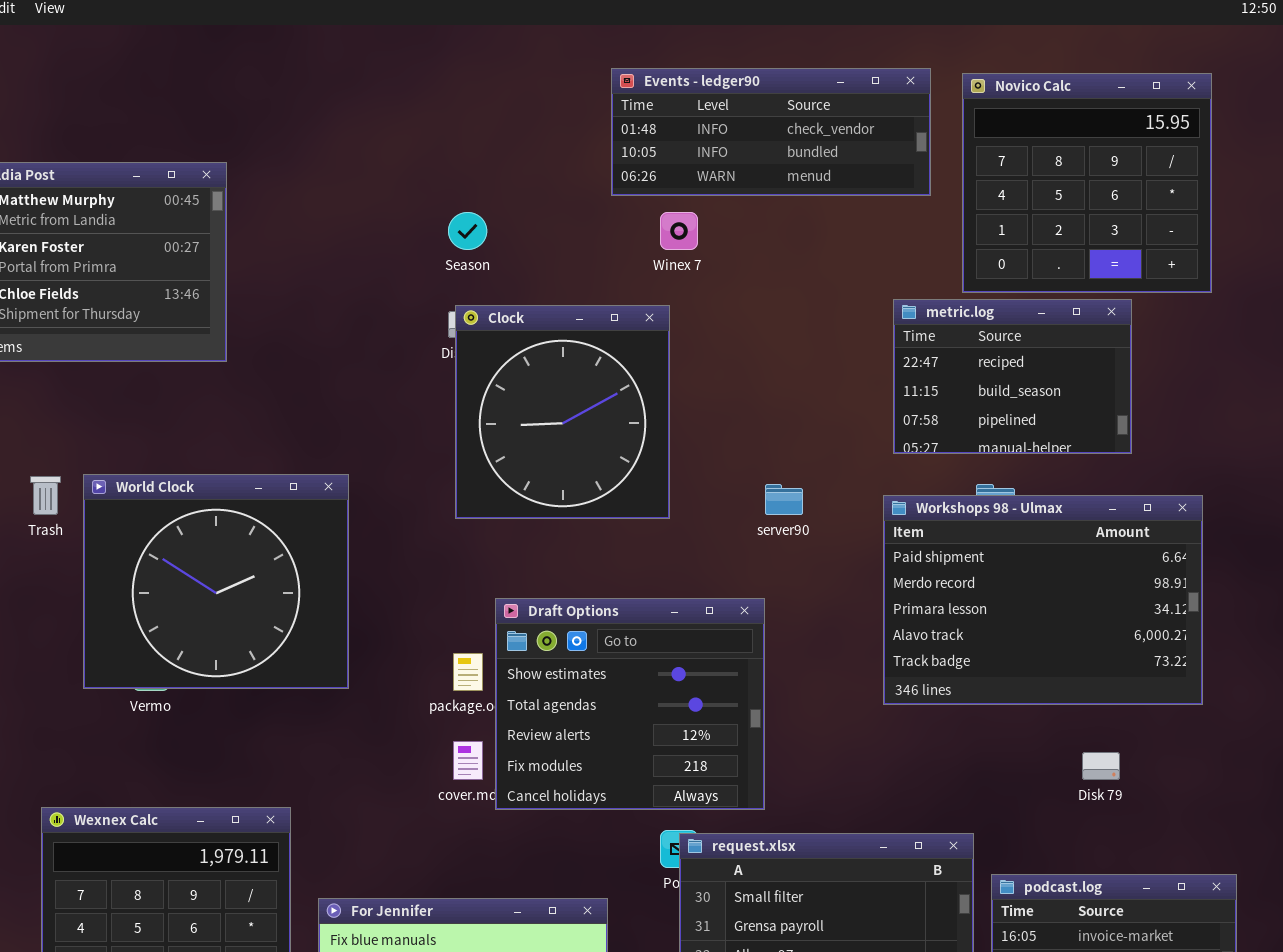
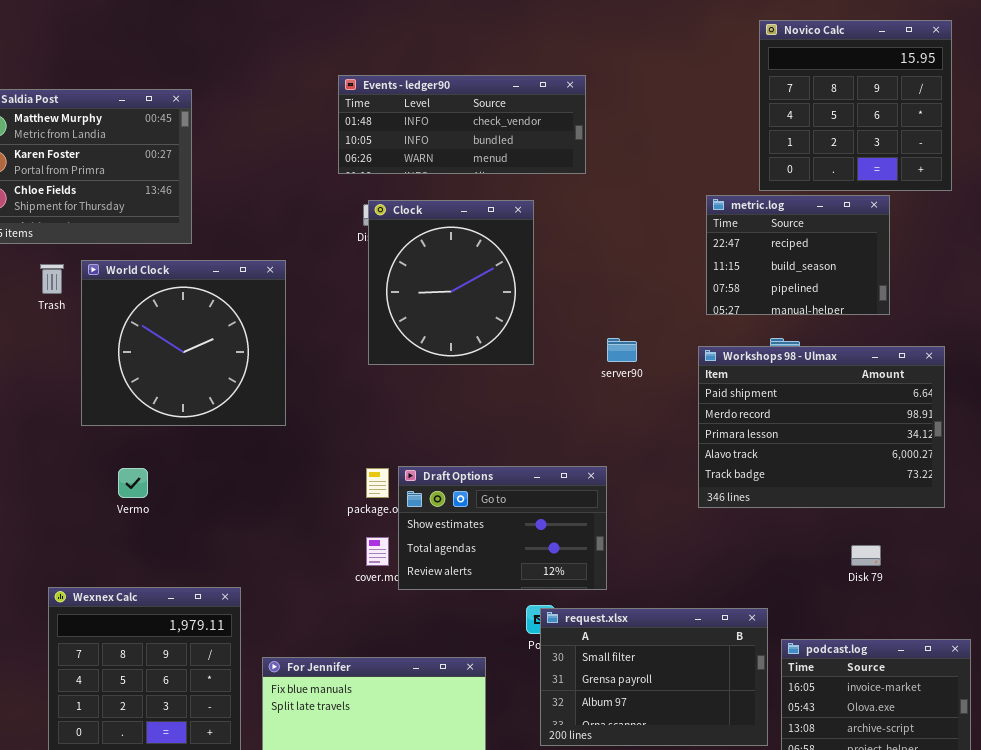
Events - ledger90: [611,68,931,196] -> [338,75,586,174], moved
World Clock: [83,474,349,689] -> [81,260,286,426], moved
Trash: [30,476,61,515] -> [40,264,64,294], moved
Draft Options: [495,598,765,810] -> [398,466,607,590], resized

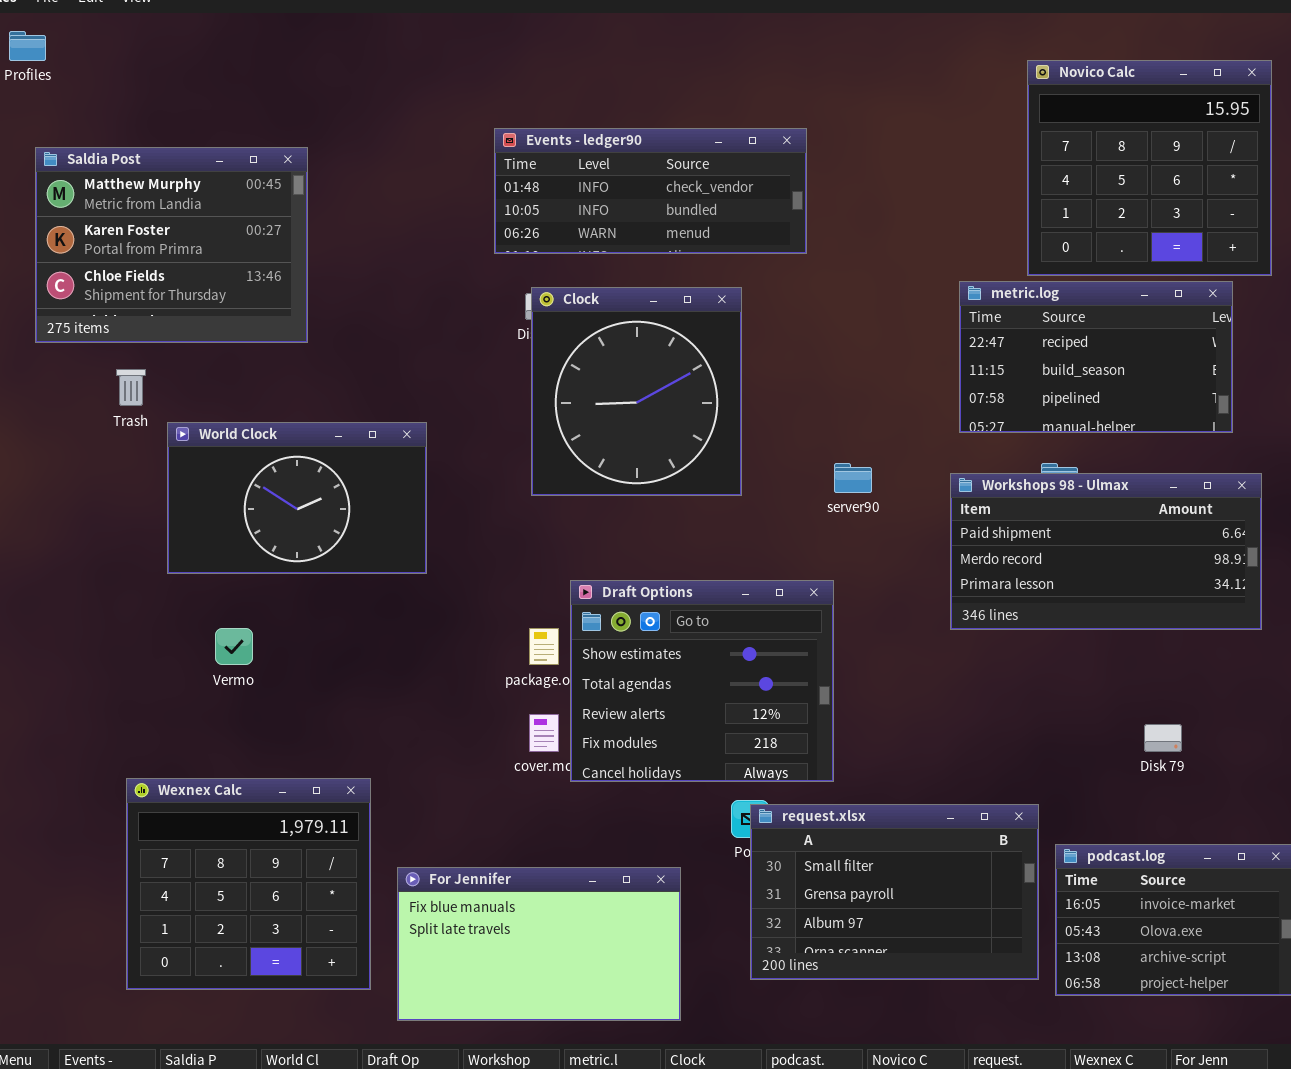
metric.log: [706,195,890,315] -> [959,281,1233,433], resized
World Clock: [81,260,286,426] -> [167,422,427,574], resized
Workshops 98 - Ulmax: [698,346,945,508] -> [950,473,1262,630], resized
Draft Options: [398,466,607,590] -> [570,580,834,782], resized

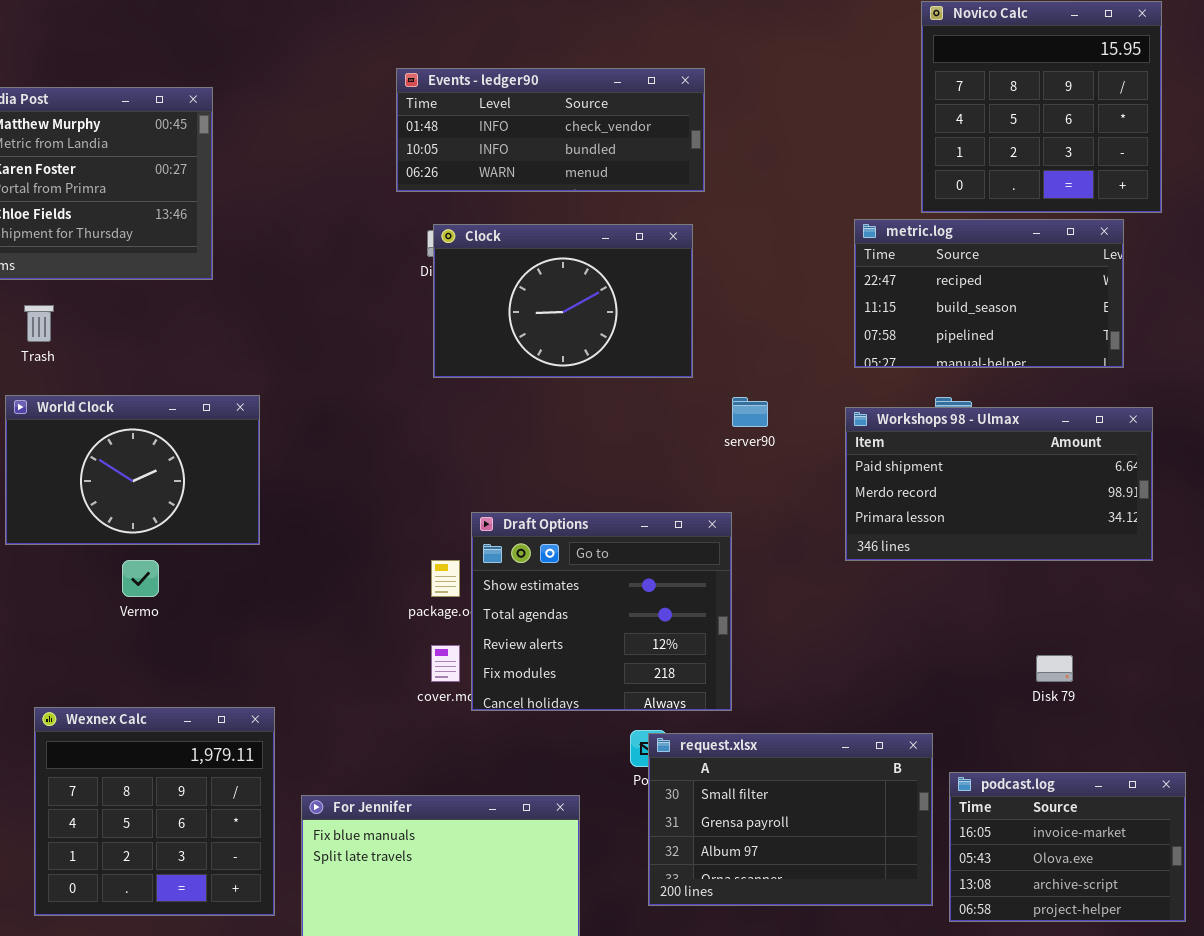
Clock: [531,287,742,496] -> [433,224,693,378], resized
World Clock: [167,422,427,574] -> [5,395,260,545], moved

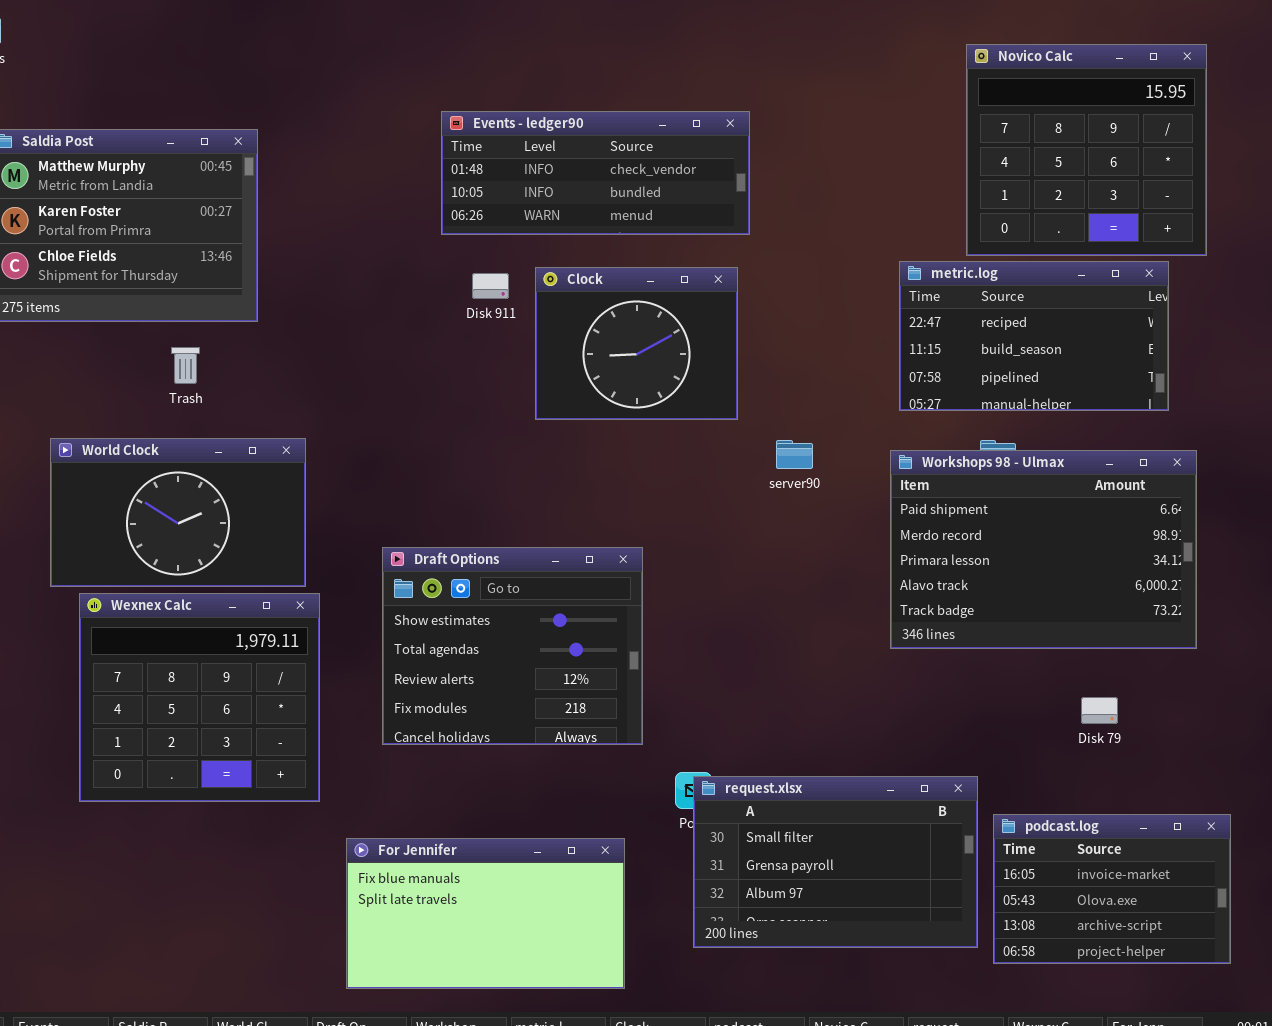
Clock: [433,224,693,378] -> [535,267,738,420], resized
Trash: [24,305,54,342] -> [171,347,200,384], moved
Workshops 98 - Ulmax: [845,407,1153,561] -> [890,450,1197,649], resized
Draft Options: [471,512,732,711] -> [382,547,643,745], moved
Wexnex Calc: [34,707,275,916] -> [79,593,320,802], moved

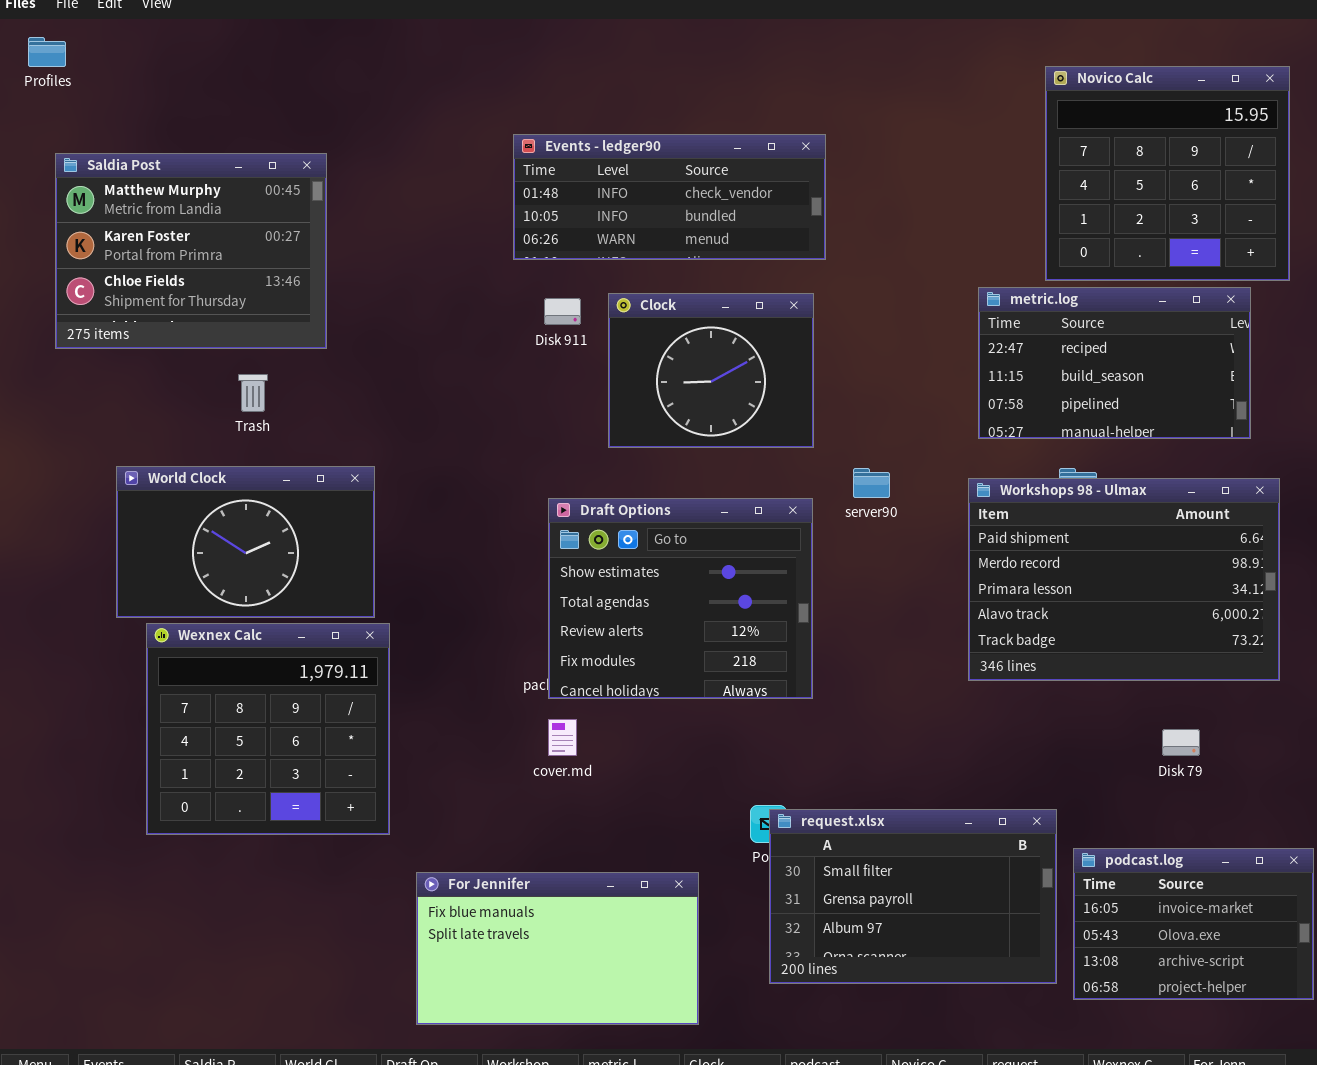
Draft Options: [382,547,643,745] -> [548,498,813,699], moved

